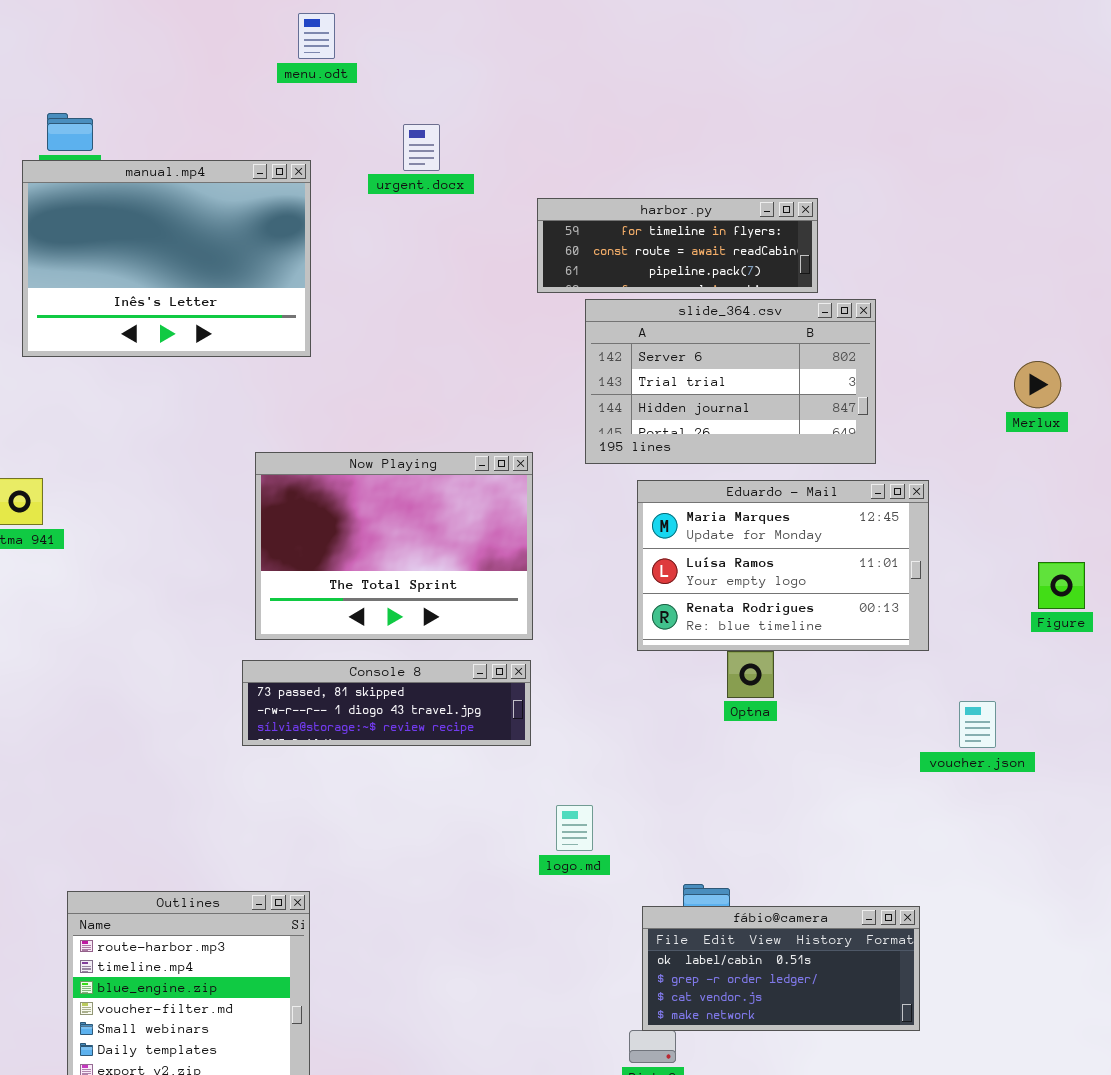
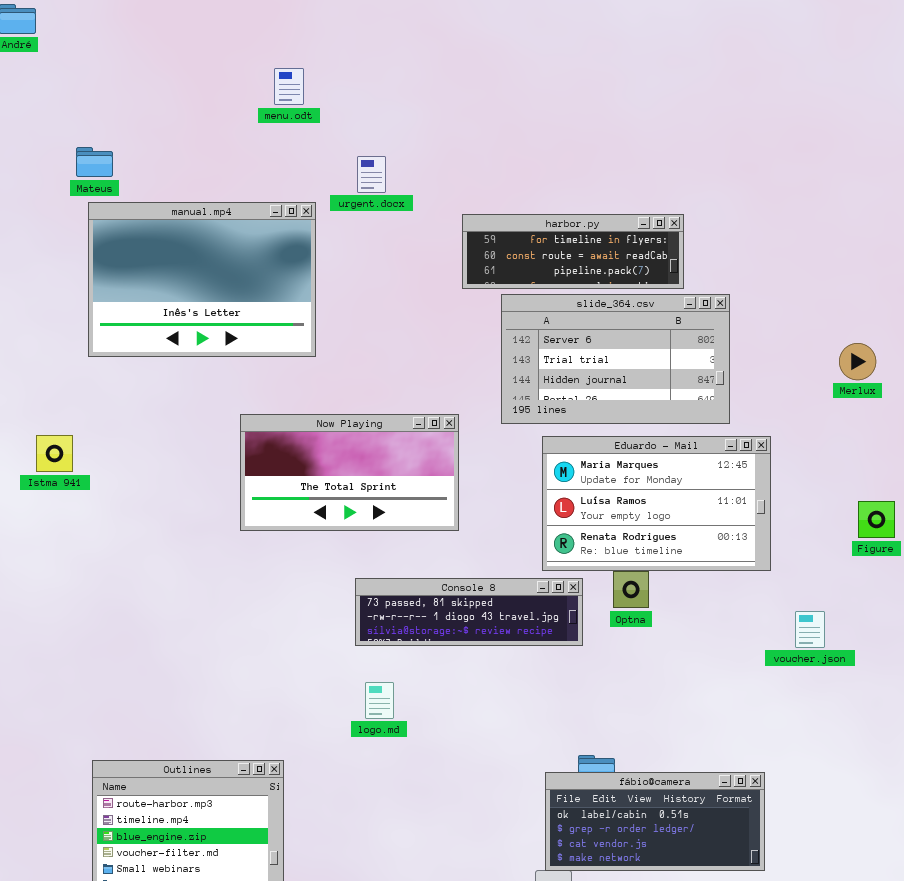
manual.mp4: [22,160,311,357] -> [88,202,316,357], moved
Now Playing: [255,452,533,640] -> [240,414,459,531], resized
Console 8: [242,660,531,746] -> [355,578,583,646], moved
logo.md: [556,805,593,851] -> [365,682,394,719], moved

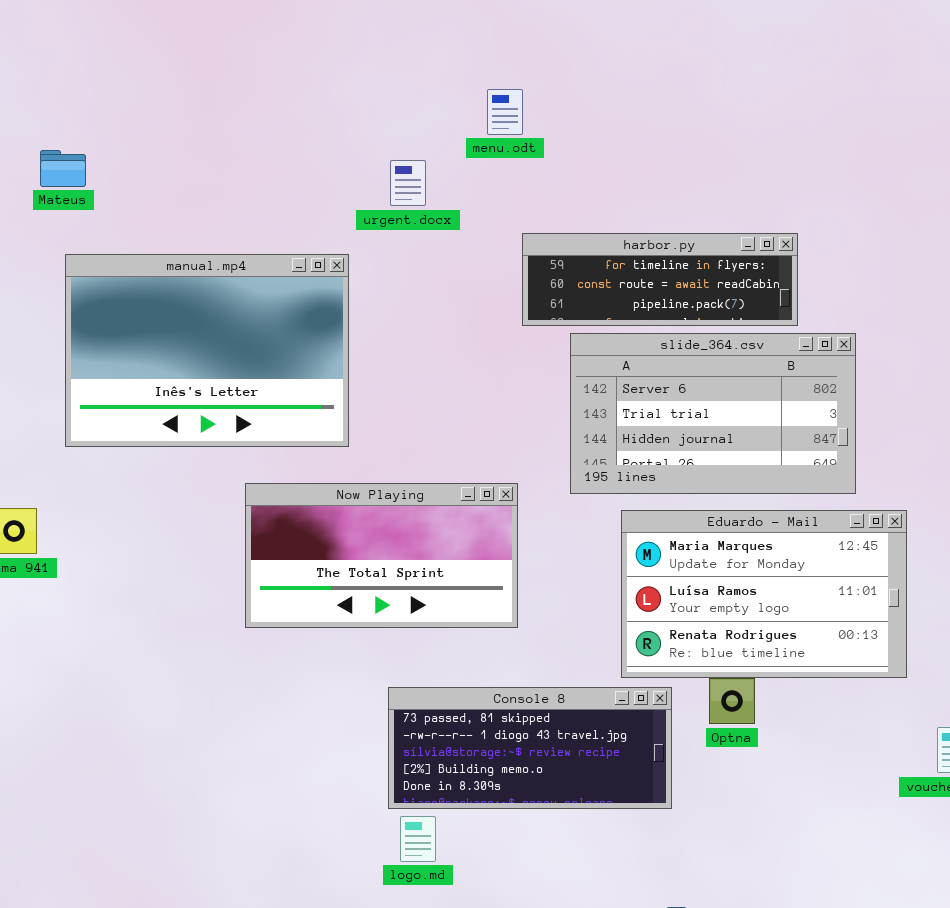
menu.odt: [274,68,304,105] -> [487,89,523,135], moved
manual.mp4: [88,202,316,357] -> [65,254,349,447], moved
Console 8: [355,578,583,646] -> [388,687,672,809], resized

